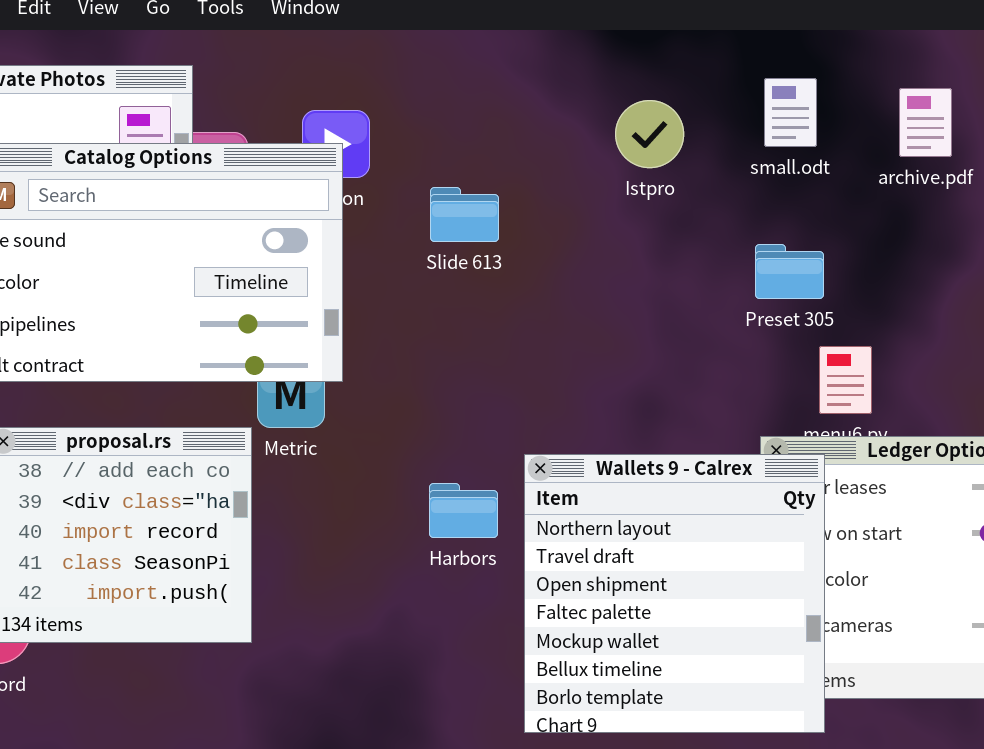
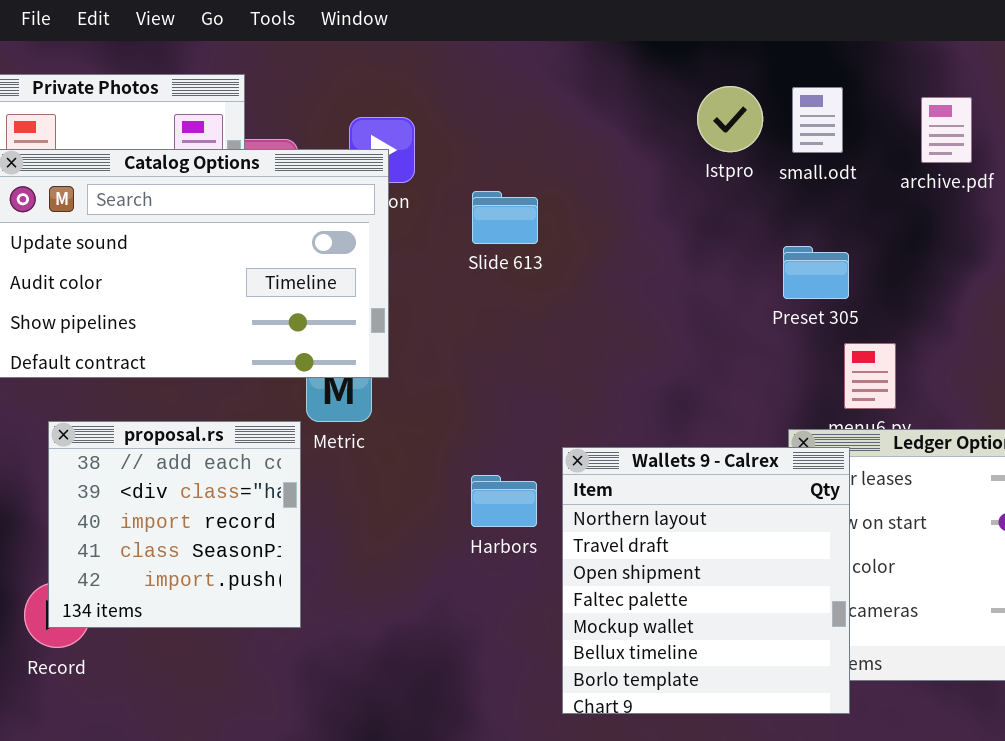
Istpro: [615,100,684,168] -> [697,86,763,152], moved

